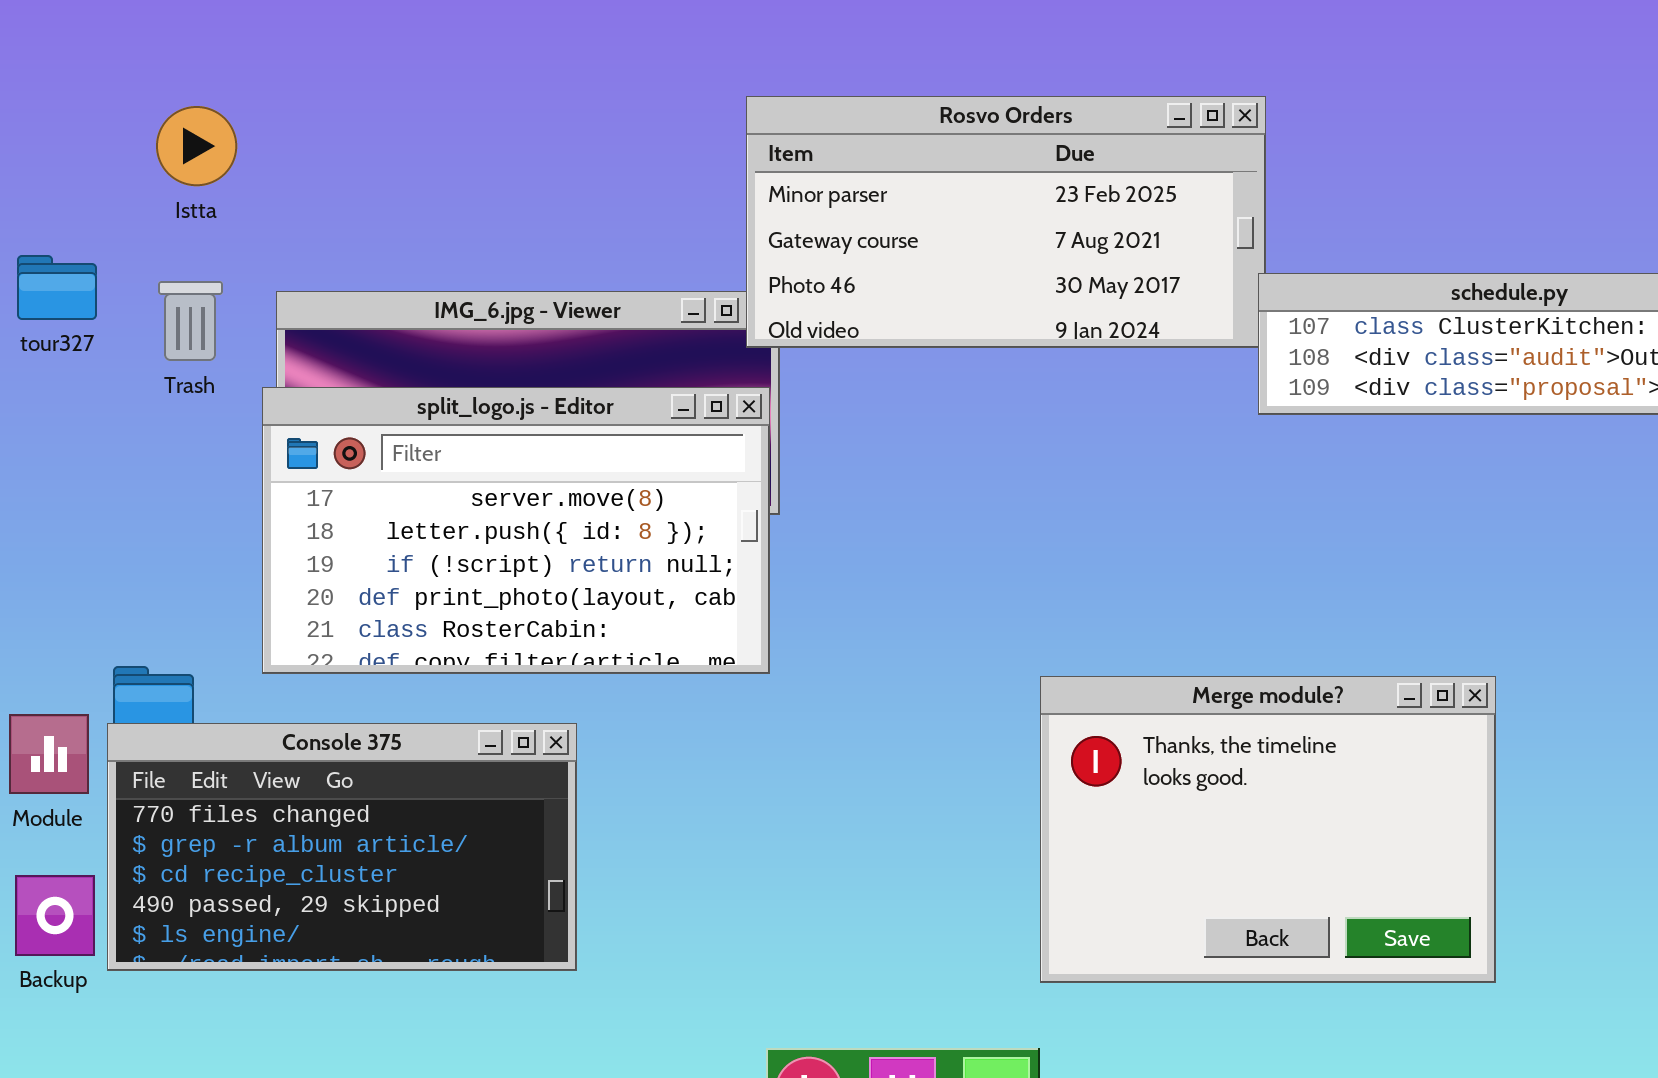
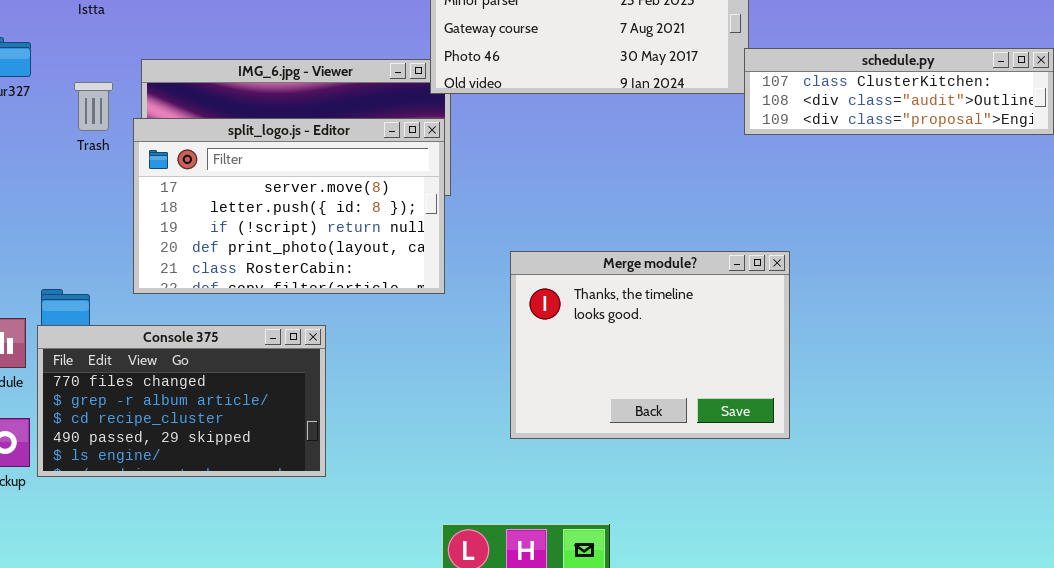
Trash: [158,281,223,361] -> [74,82,113,131], moved
Merge module?: [1040,676,1496,983] -> [510,251,790,439], moved

